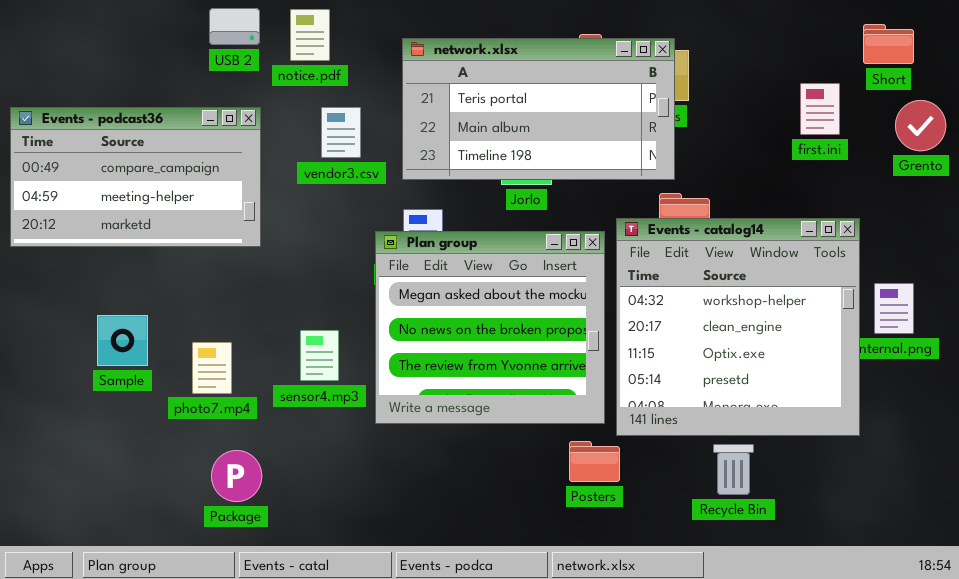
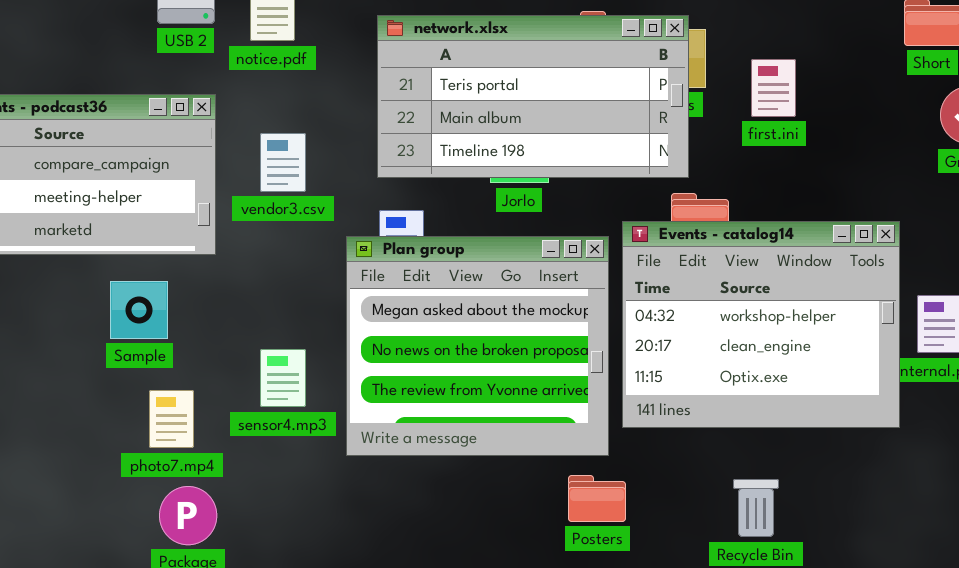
first.ini: [800,83,840,135] -> [751,59,796,117], moved
vendor3.csv: [321,107,361,158] -> [260,133,306,192], moved
Events - catalog14: [616,218,860,436] -> [622,221,900,428], resized
Sample: [97,315,148,366] -> [110,281,168,339], moved
photo7.mp4: [192,342,232,394] -> [149,390,194,448], moved

